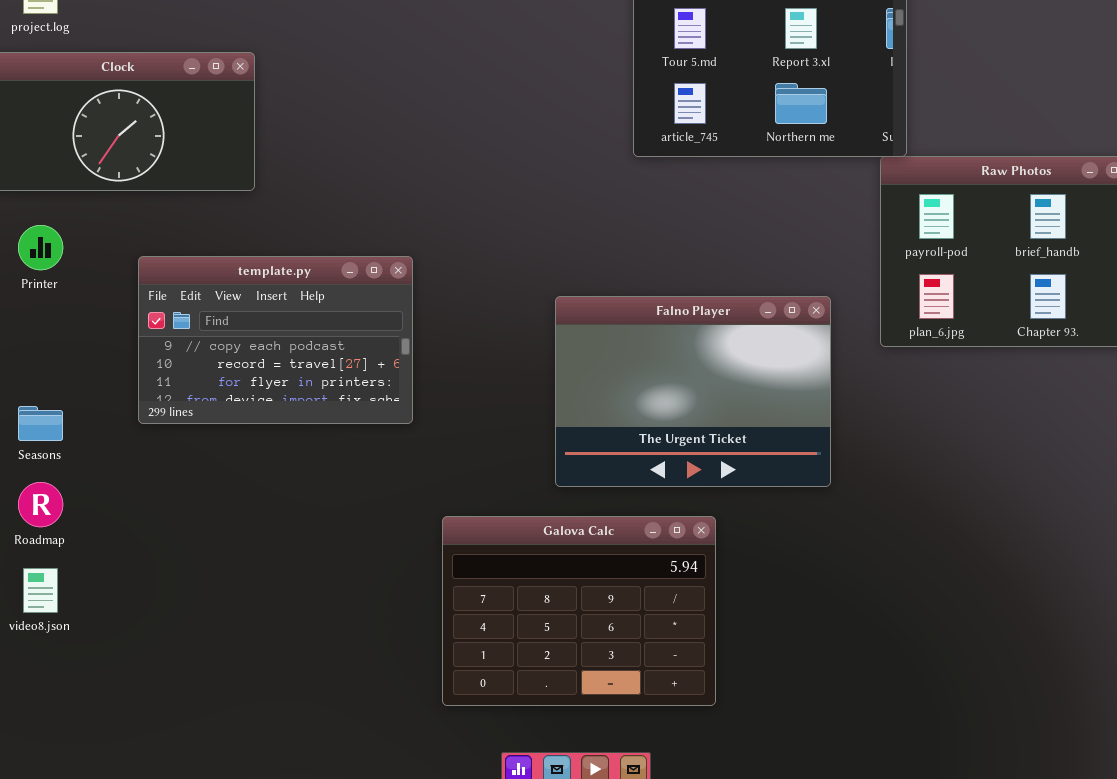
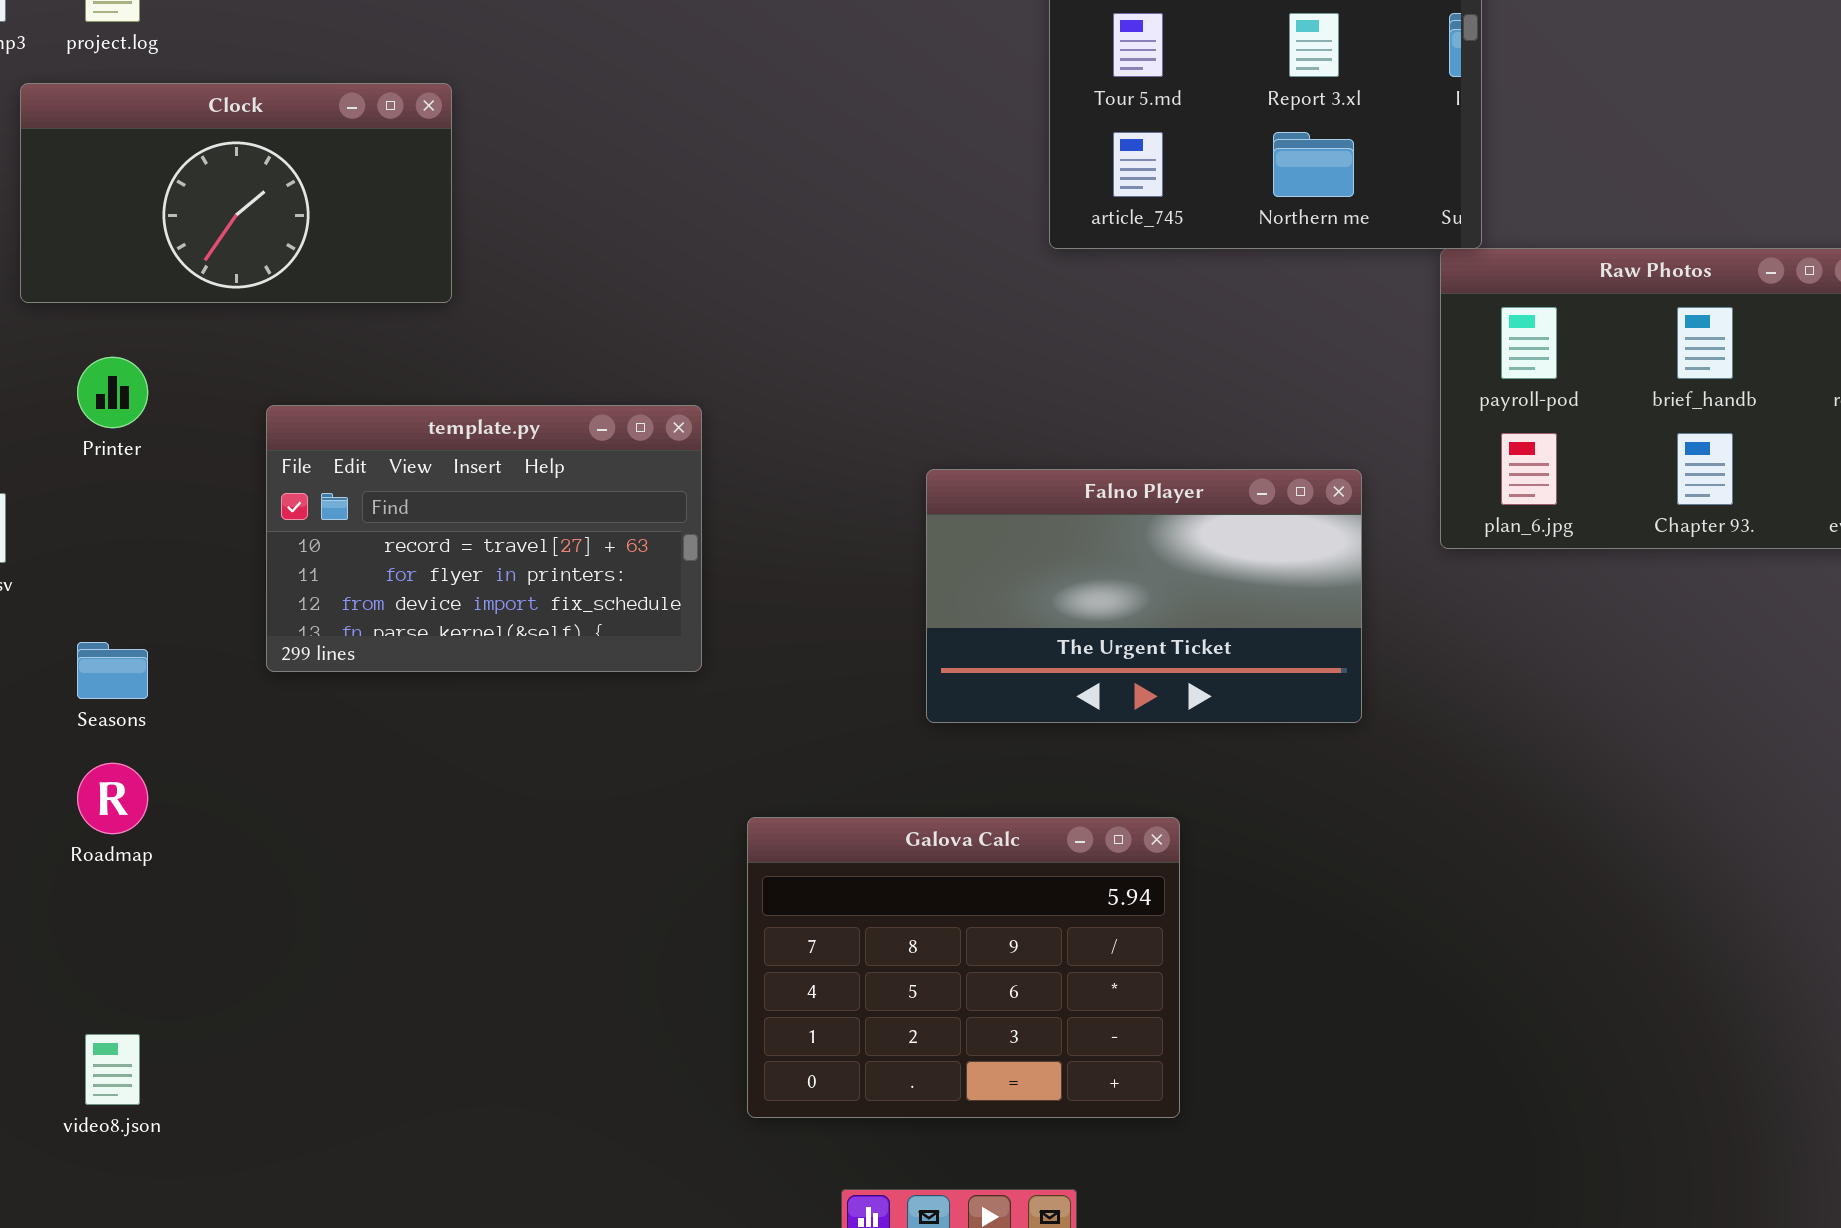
template.py: [138,256,413,424] -> [266,405,702,672], scrolled down 1 row
Falno Player: [555,296,831,487] -> [926,469,1362,723], resized
video8.json: [23,568,58,613] -> [85,1034,140,1105], moved

